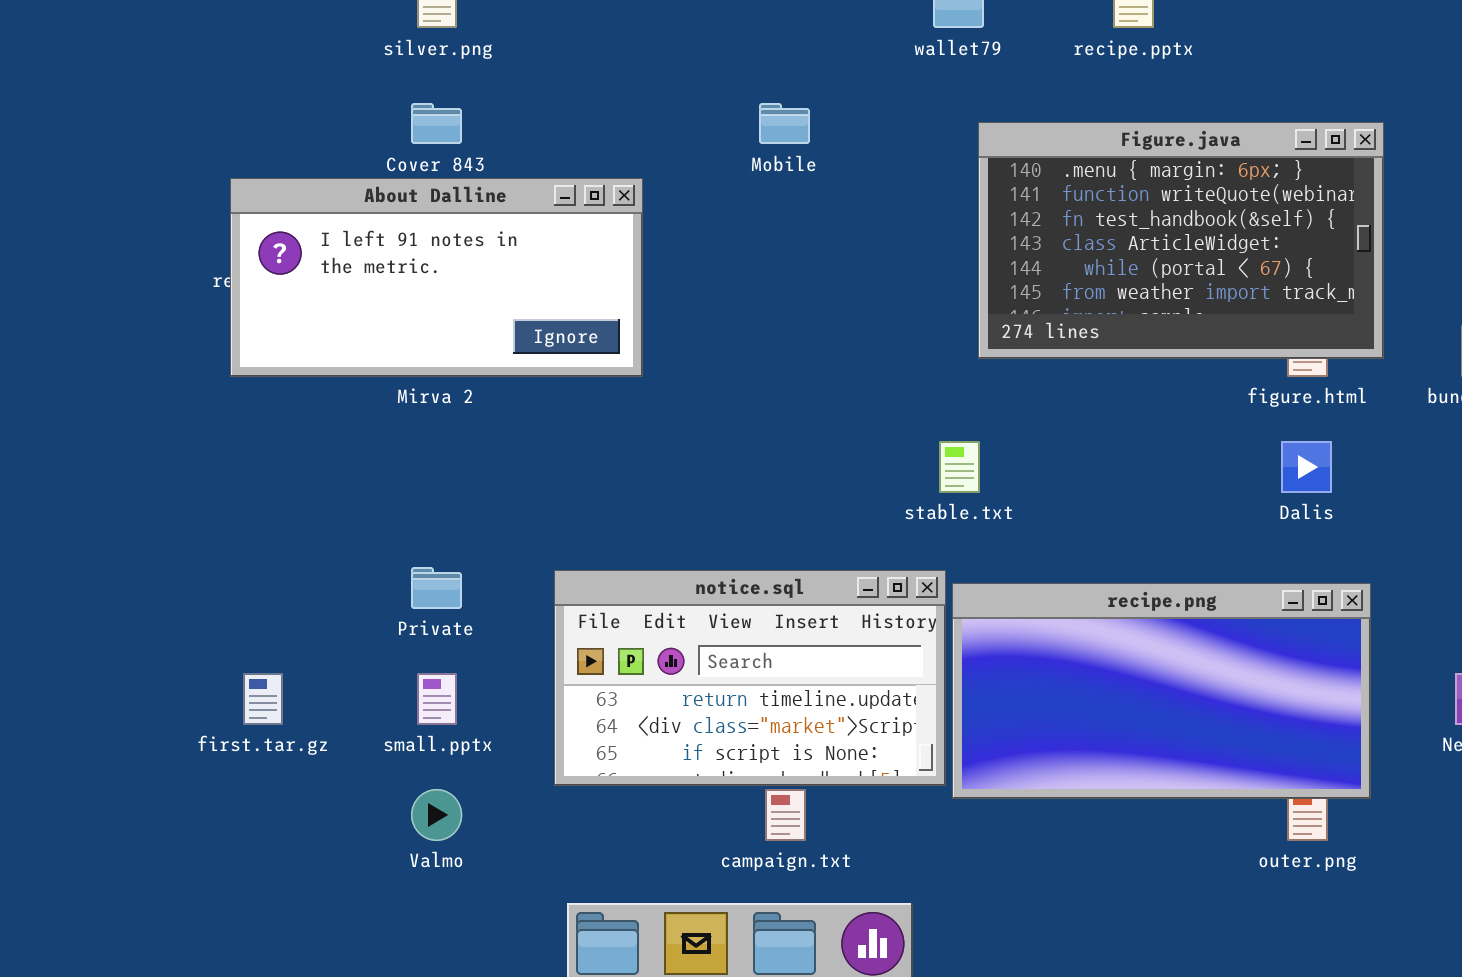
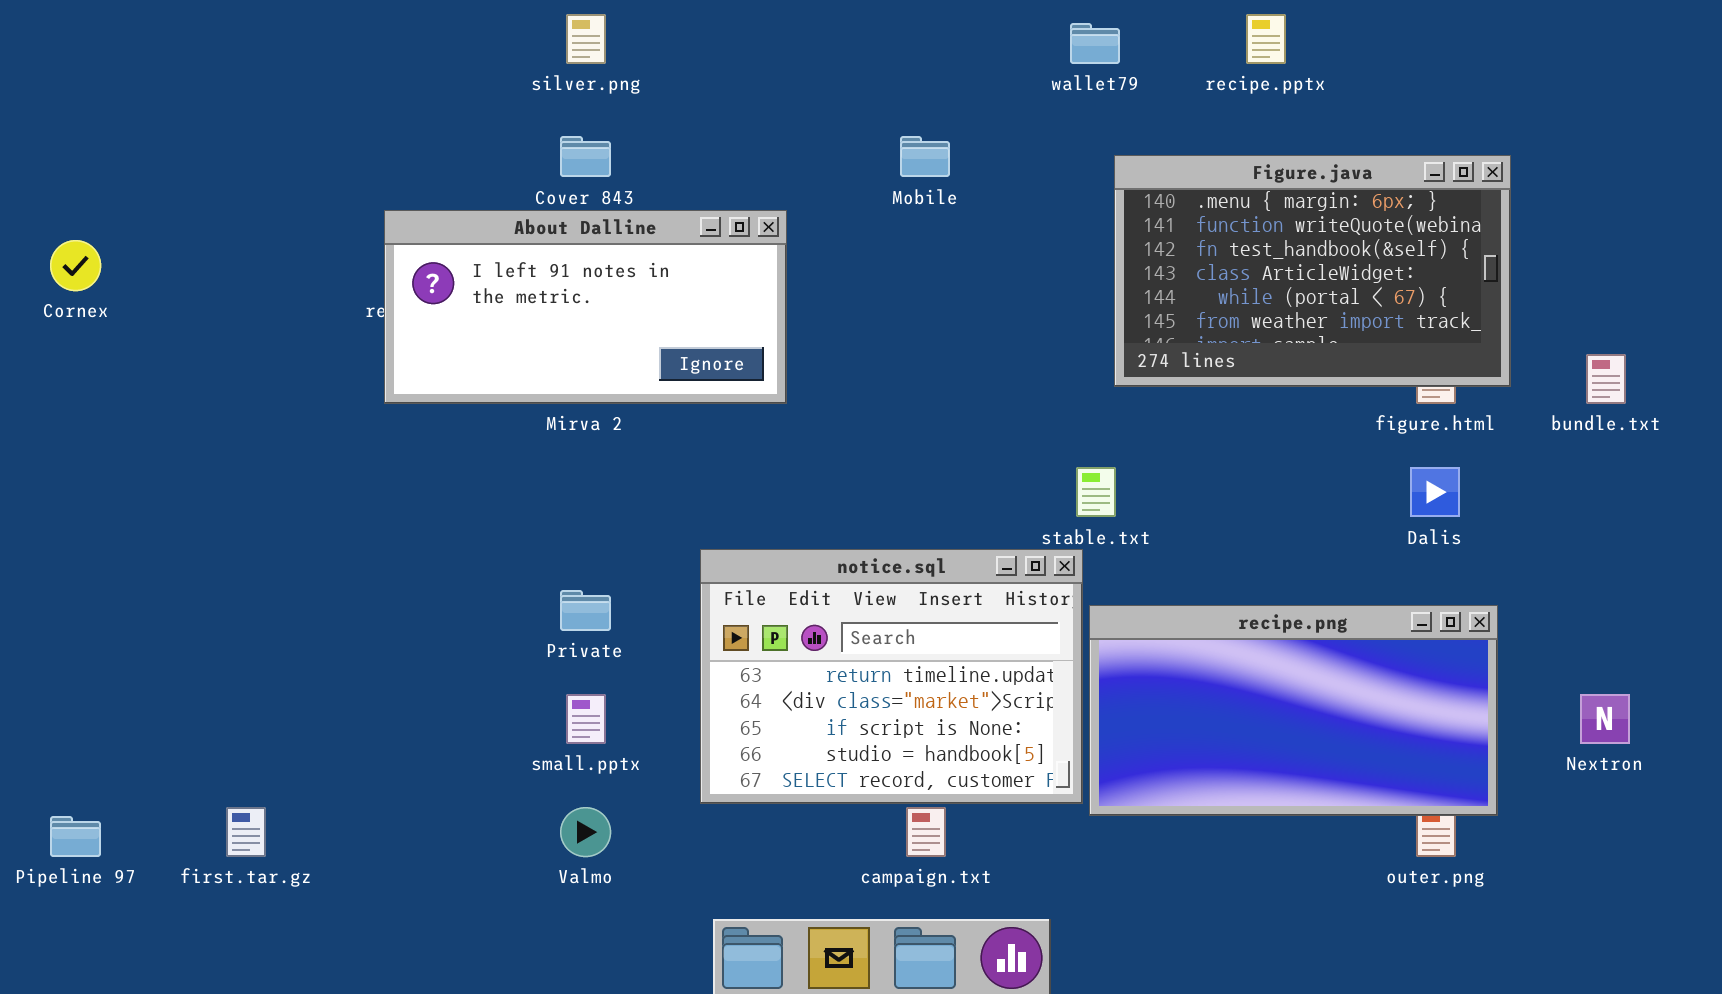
notice.sql: [554,570,946,786] -> [700,549,1083,804], resized
first.tar.gz: [243,673,283,725] -> [226,807,266,857], moved

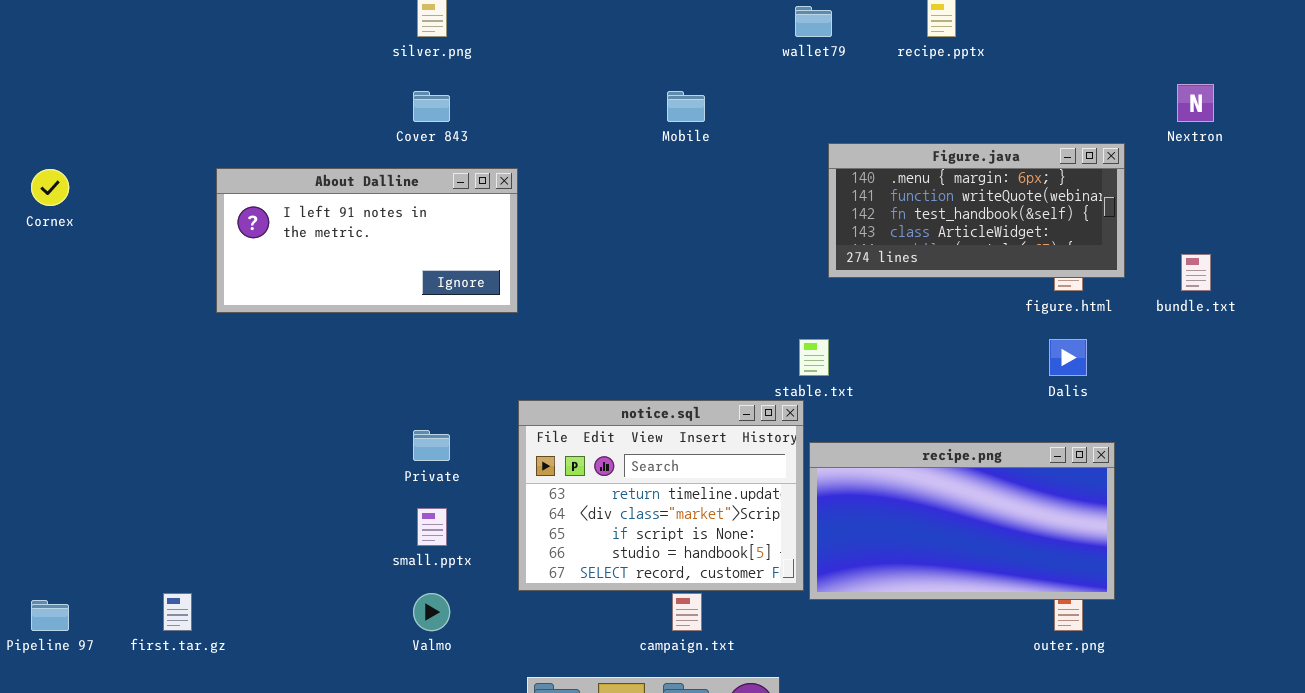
Figure.java: [1114,155,1511,387] -> [828,143,1125,278], resized
About Dalline: [384,210,787,404] -> [216,168,518,313], moved
Nextron: [1580,694,1630,744] -> [1177,84,1214,122], moved

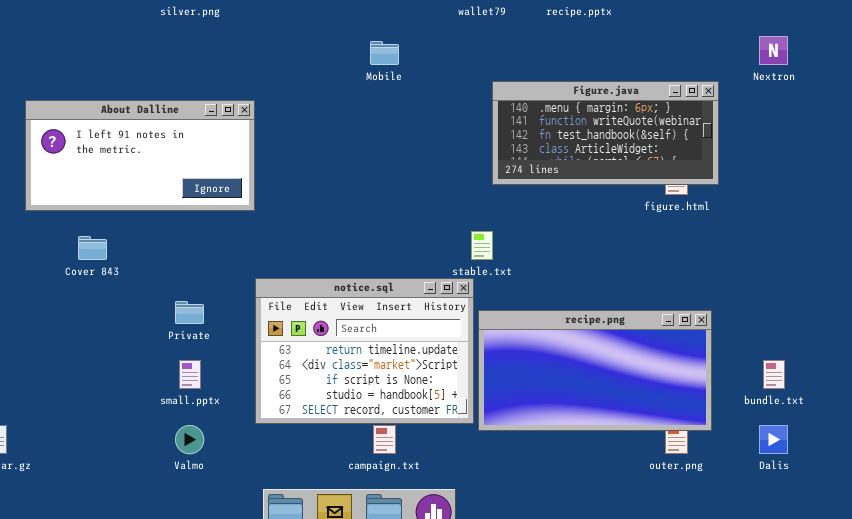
Cover 843: [413,91,450,122] -> [78,236,107,260], moved
bundle.txt: [1181,254,1211,291] -> [763,360,785,389], moved
Dalis: [1049,339,1087,376] -> [759,425,788,454], moved

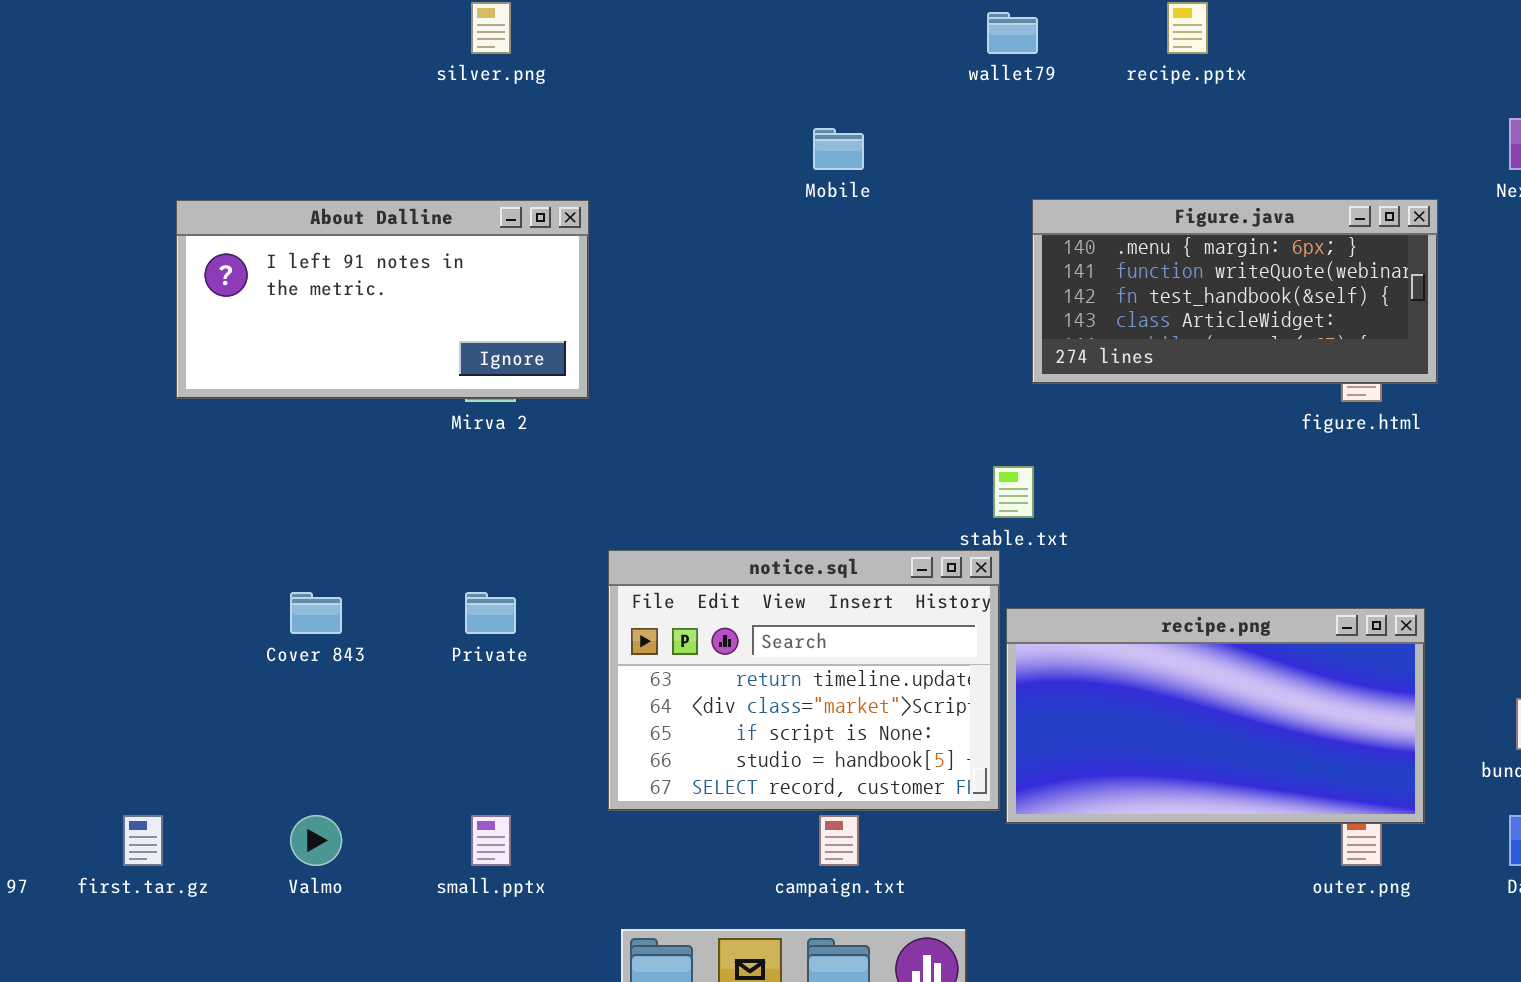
About Dalline: [25,100,255,211] -> [176,200,589,399], moved
Cover 843: [78,236,107,260] -> [290,592,342,634], moved
small.pptx: [179,360,201,389] -> [471,815,511,866], moved
Valmo: [175,425,204,454] -> [290,815,342,866], moved

